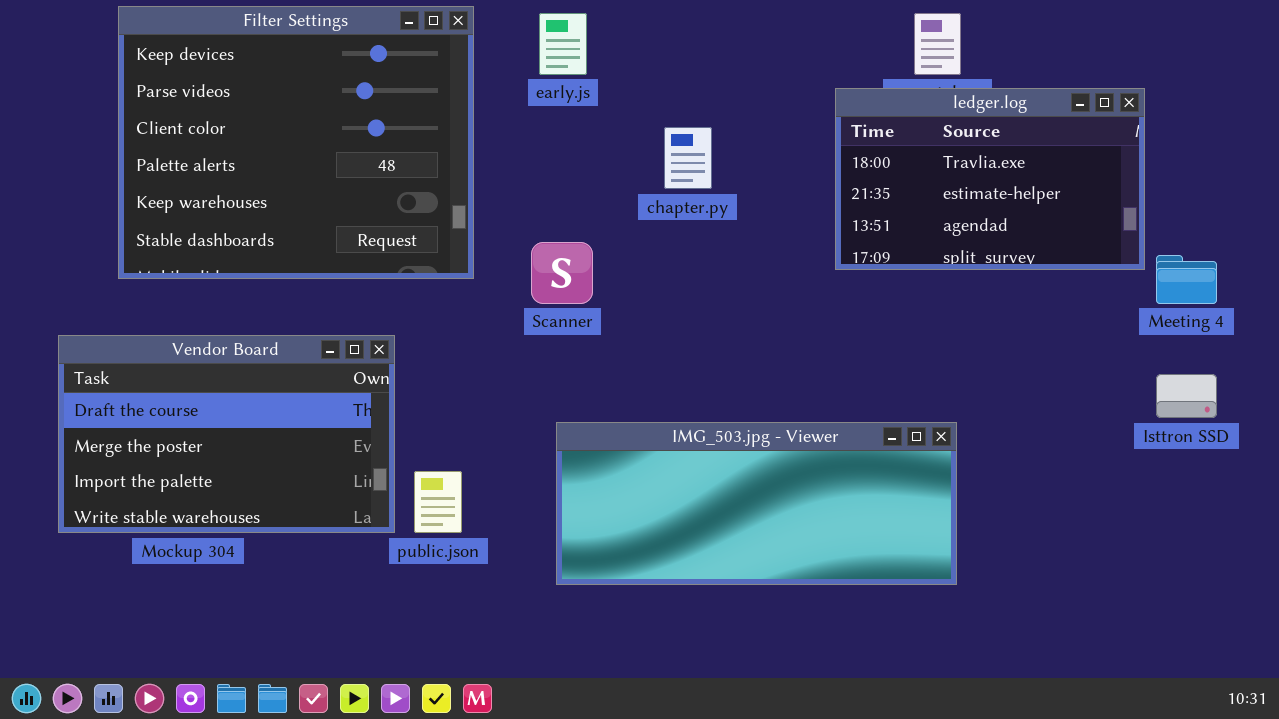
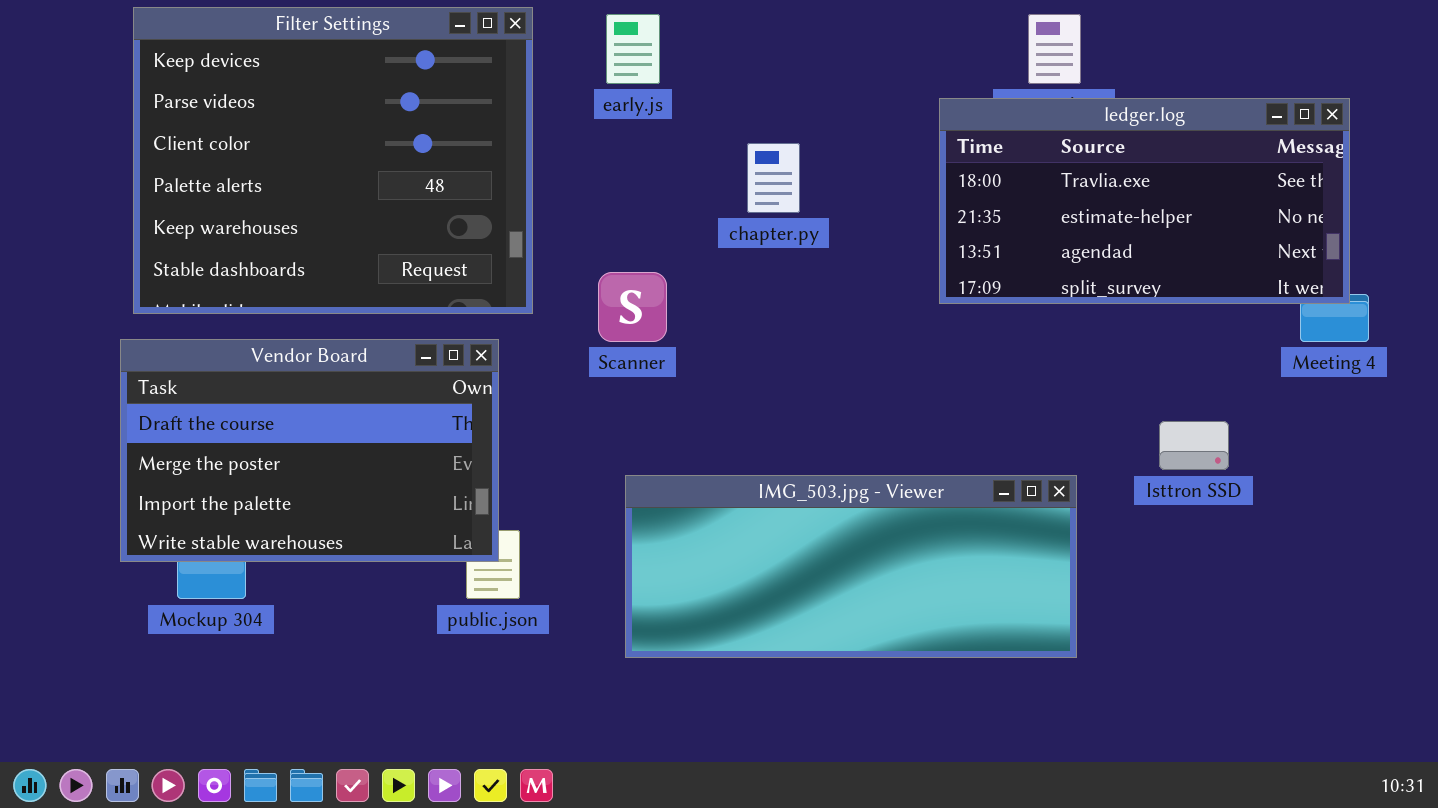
ledger.log: [835,88,1145,270] -> [939,98,1350,304], resized
Vendor Board: [58,335,395,533] -> [120,339,499,562], moved
Isttron SSD: [1156,374,1217,418] -> [1159,421,1229,470], moved

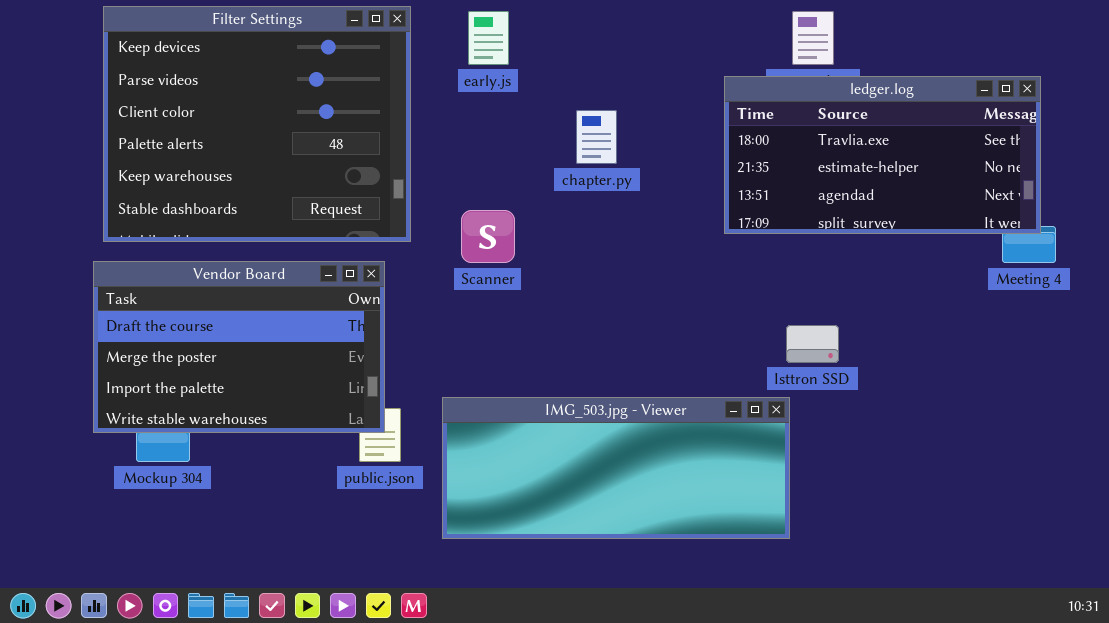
Isttron SSD: [1159,421,1229,470] -> [786,325,839,363], moved
IMG_503.jpg - Viewer: [625,475,1077,658] -> [442,397,790,539], moved

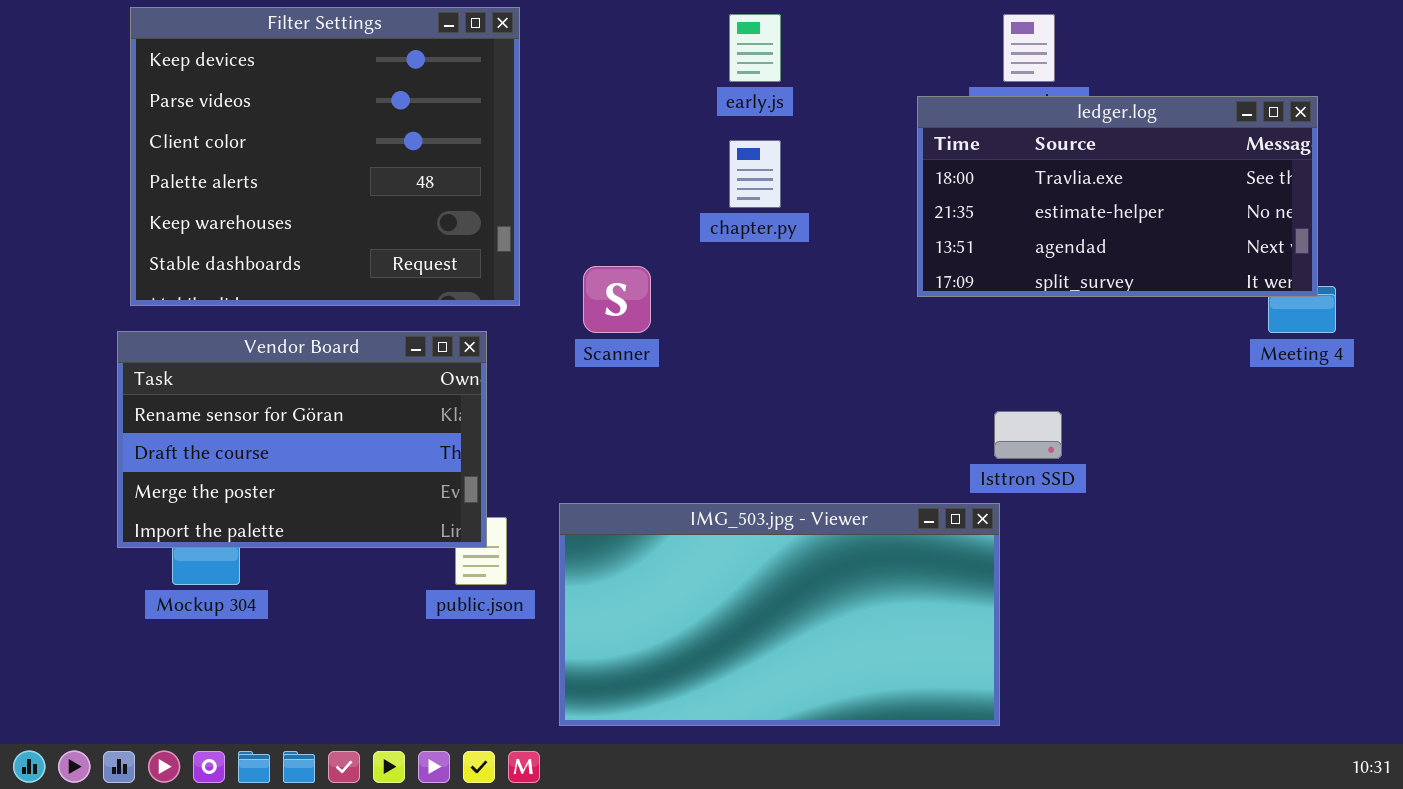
early.js: [468,11,509,65] -> [729,14,781,82], moved
Vendor Board: [93,261,385,433] -> [117,331,487,548], scrolled up 1 row
IMG_503.jpg - Viewer: [442,397,790,539] -> [559,503,1000,726], resized

